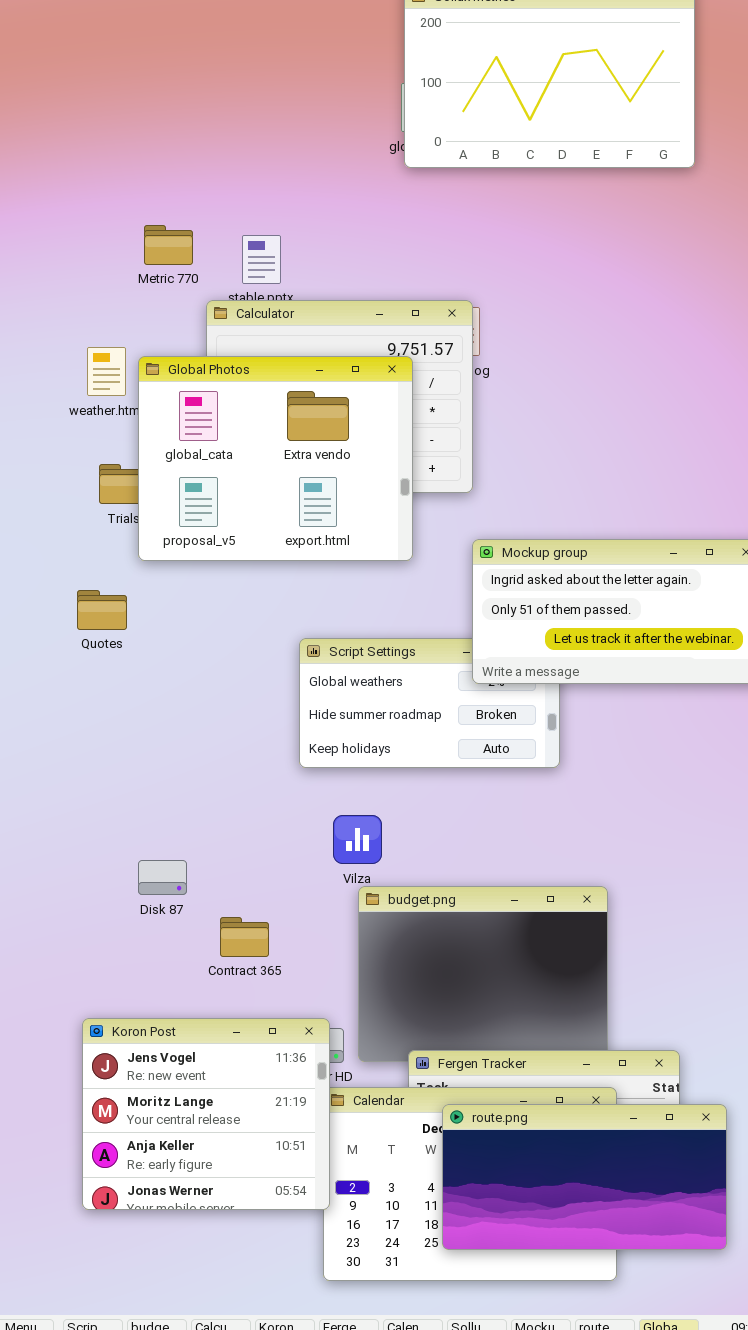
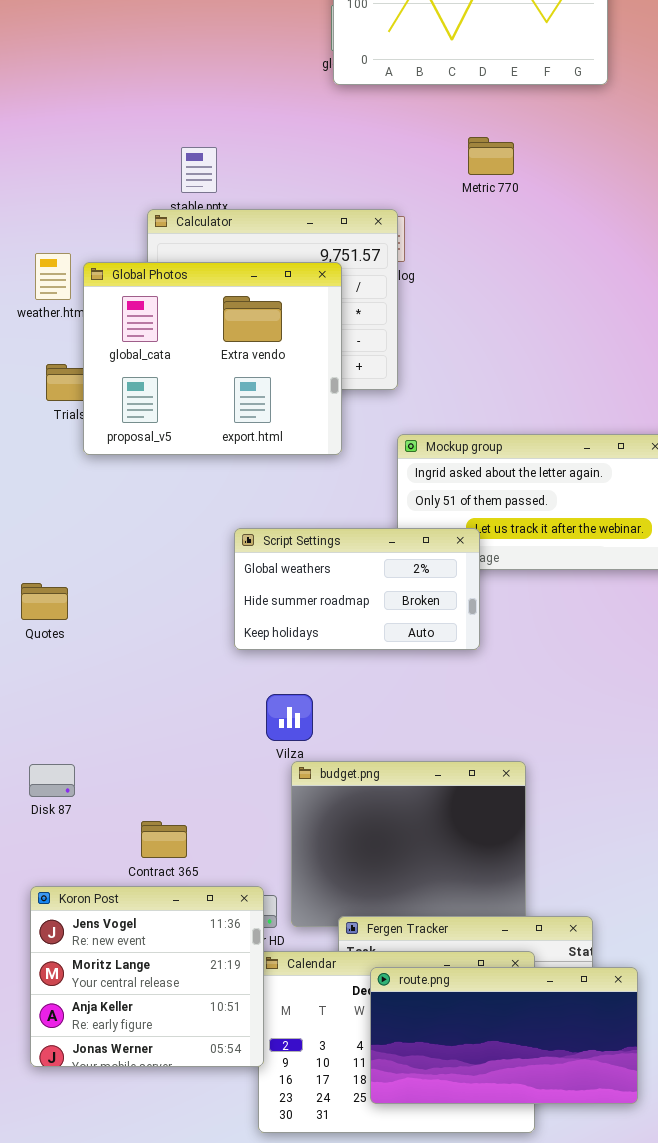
Metric 770: [144,225,193,265] -> [468,137,514,175], moved
Quotes: [77,590,127,630] -> [21,583,68,620], moved
Script Settings: [299,638,560,768] -> [234,528,480,650], raised
Disk 87: [138,860,187,895] -> [29,764,75,797], moved
Contract 365: [220,917,269,957] -> [141,821,187,858], moved

